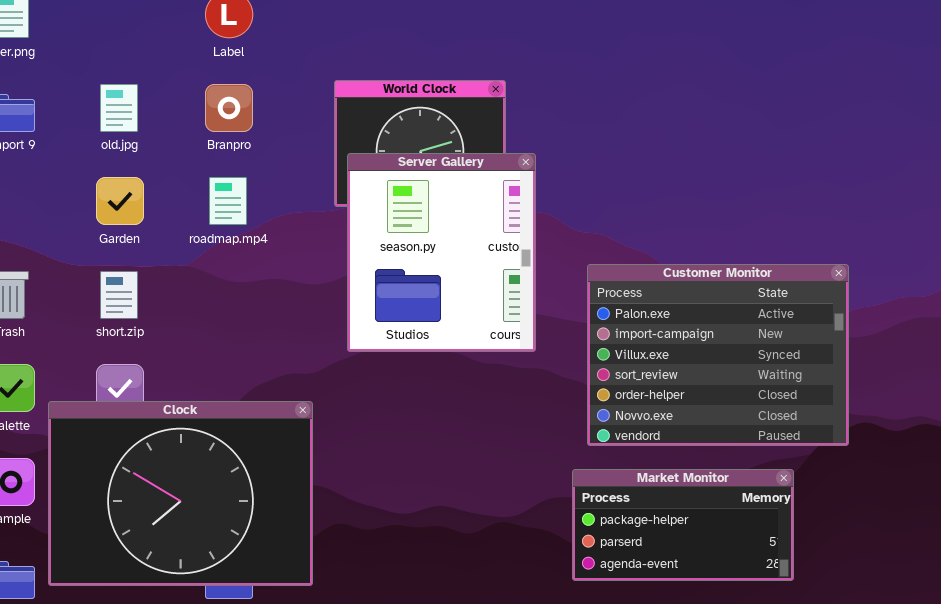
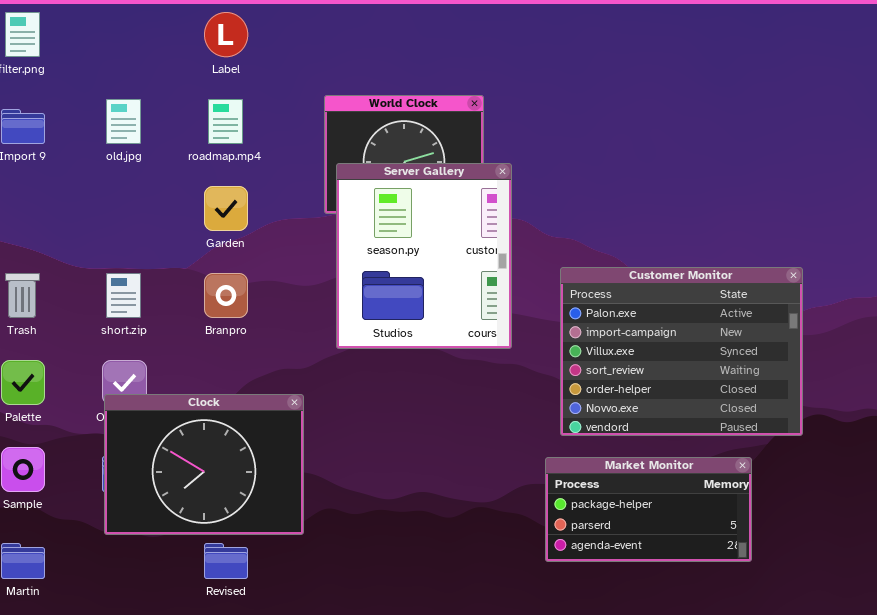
Branpro: [205,84,253,132] -> [204,273,248,318], moved
Garden: [96,177,144,225] -> [204,186,248,231], moved
roadmap.mp4: [209,177,247,225] -> [208,99,243,144], moved
Clock: [48,401,313,586] -> [104,394,304,535], resized

